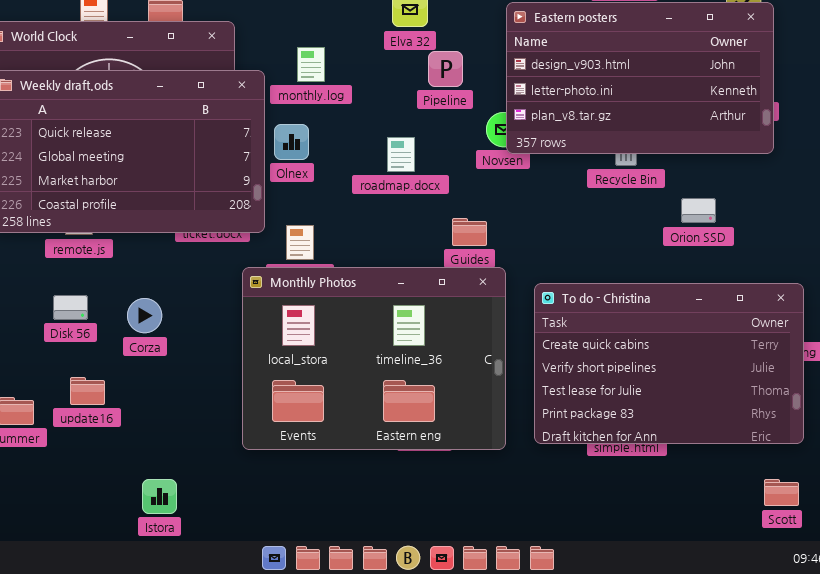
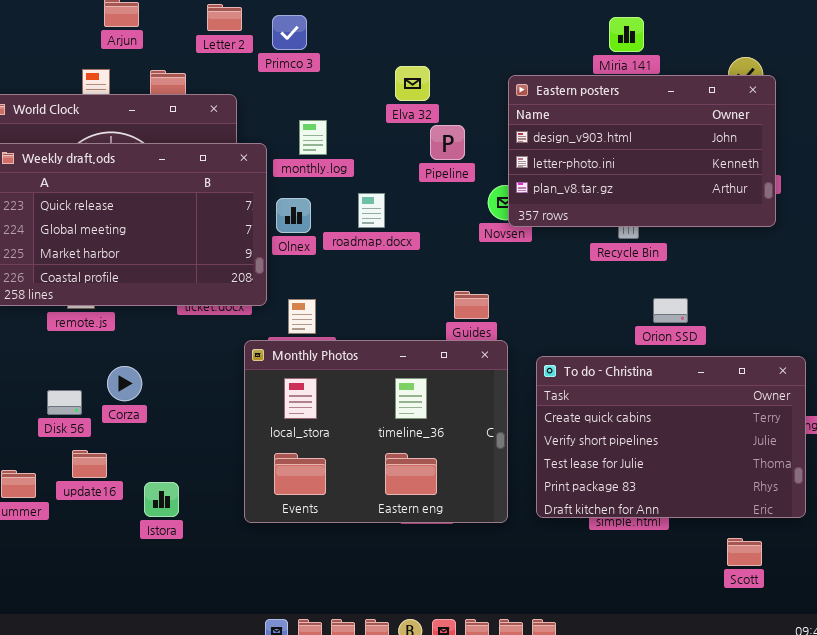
roadmap.docx: [387,137,415,172] -> [358,193,385,228], moved
Orion SSD: [681,198,716,223] -> [653,298,688,323], moved
Disk 56: [53,295,88,320] -> [47,390,82,415], moved
Corza: [127,298,162,333] -> [107,366,142,401], moved
Istora: [142,479,177,514] -> [144,482,179,517], moved
Scott: [764,479,799,506] -> [727,538,762,566], moved

